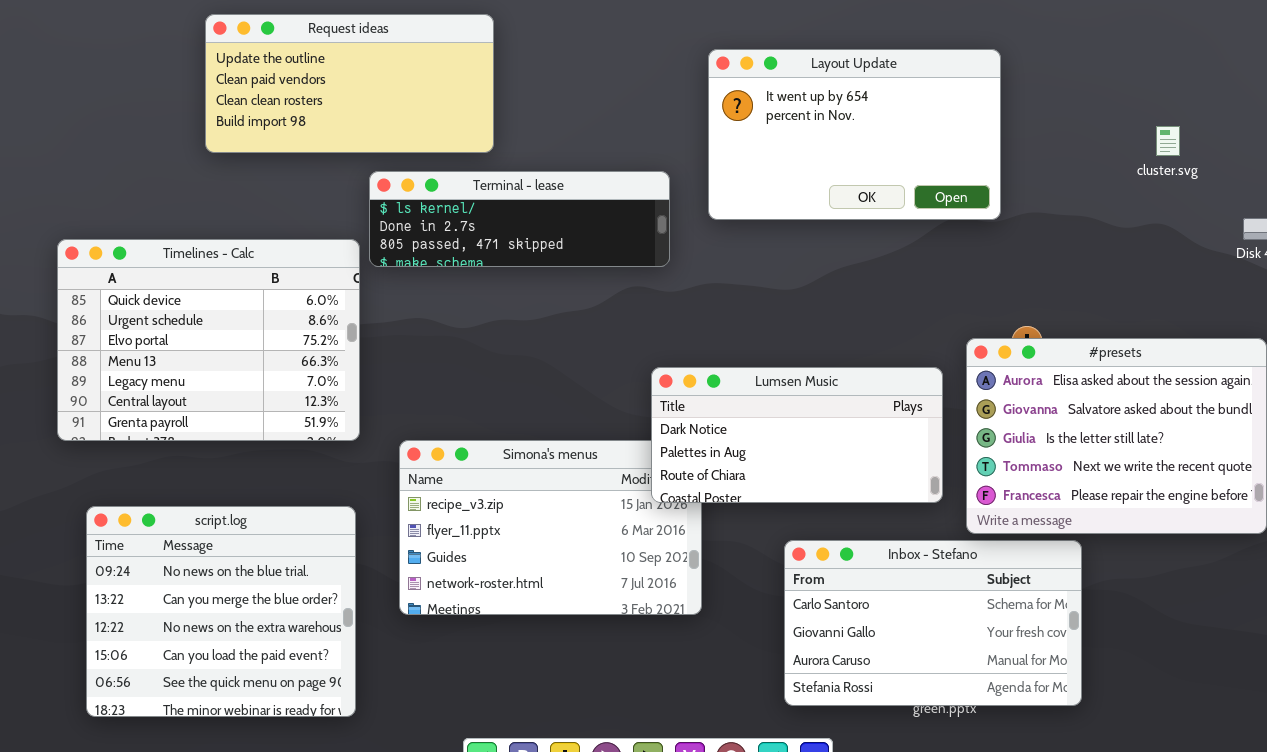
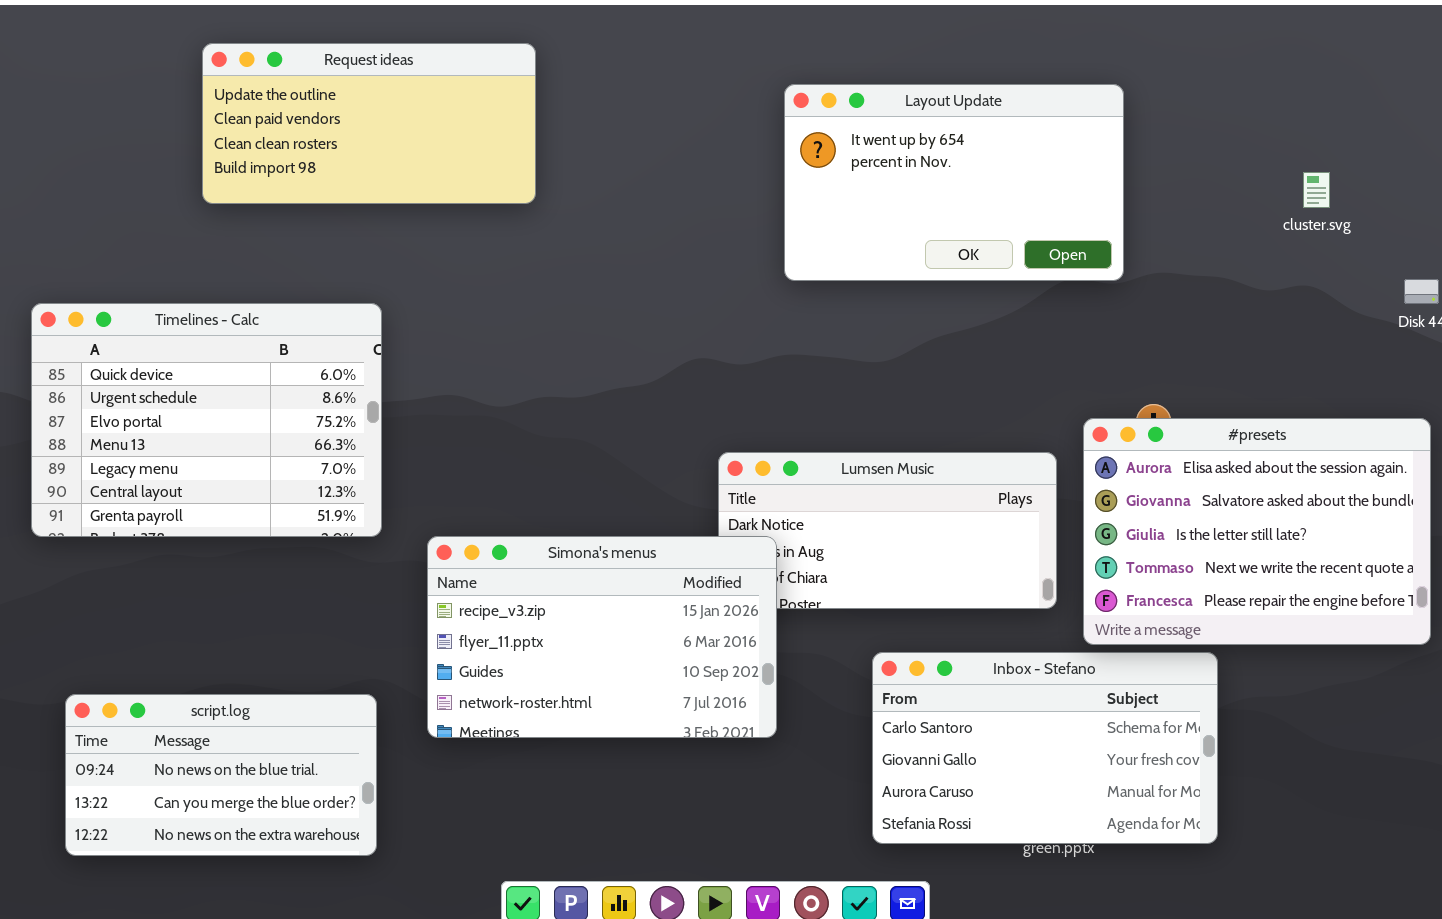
Terminal - lease: [369,171,670,267] -> none, closed
Simona's menus: [399,440,702,615] -> [427,536,777,738], raised
script.log: [86,506,356,717] -> [65,694,377,856], resized

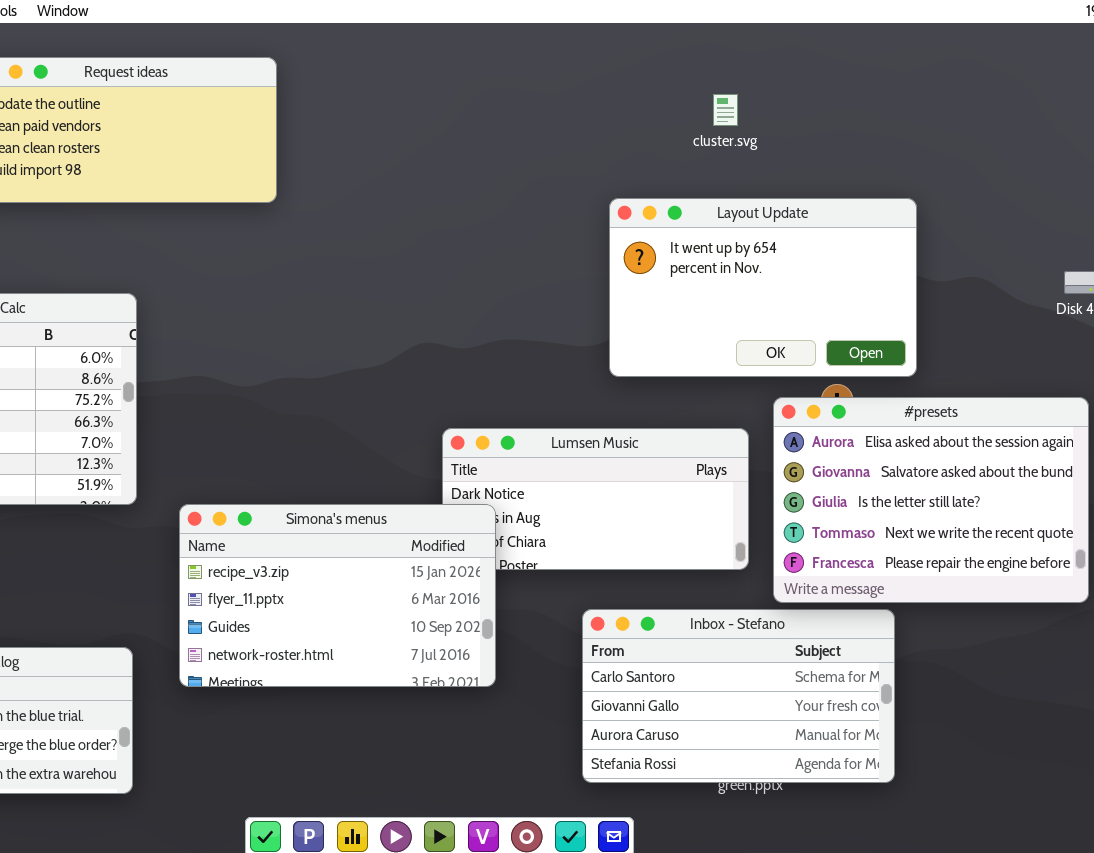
Layout Update: [784,84,1124,281] -> [609,198,917,377], moved
cluster.svg: [1303,172,1330,208] -> [713,94,738,126], moved

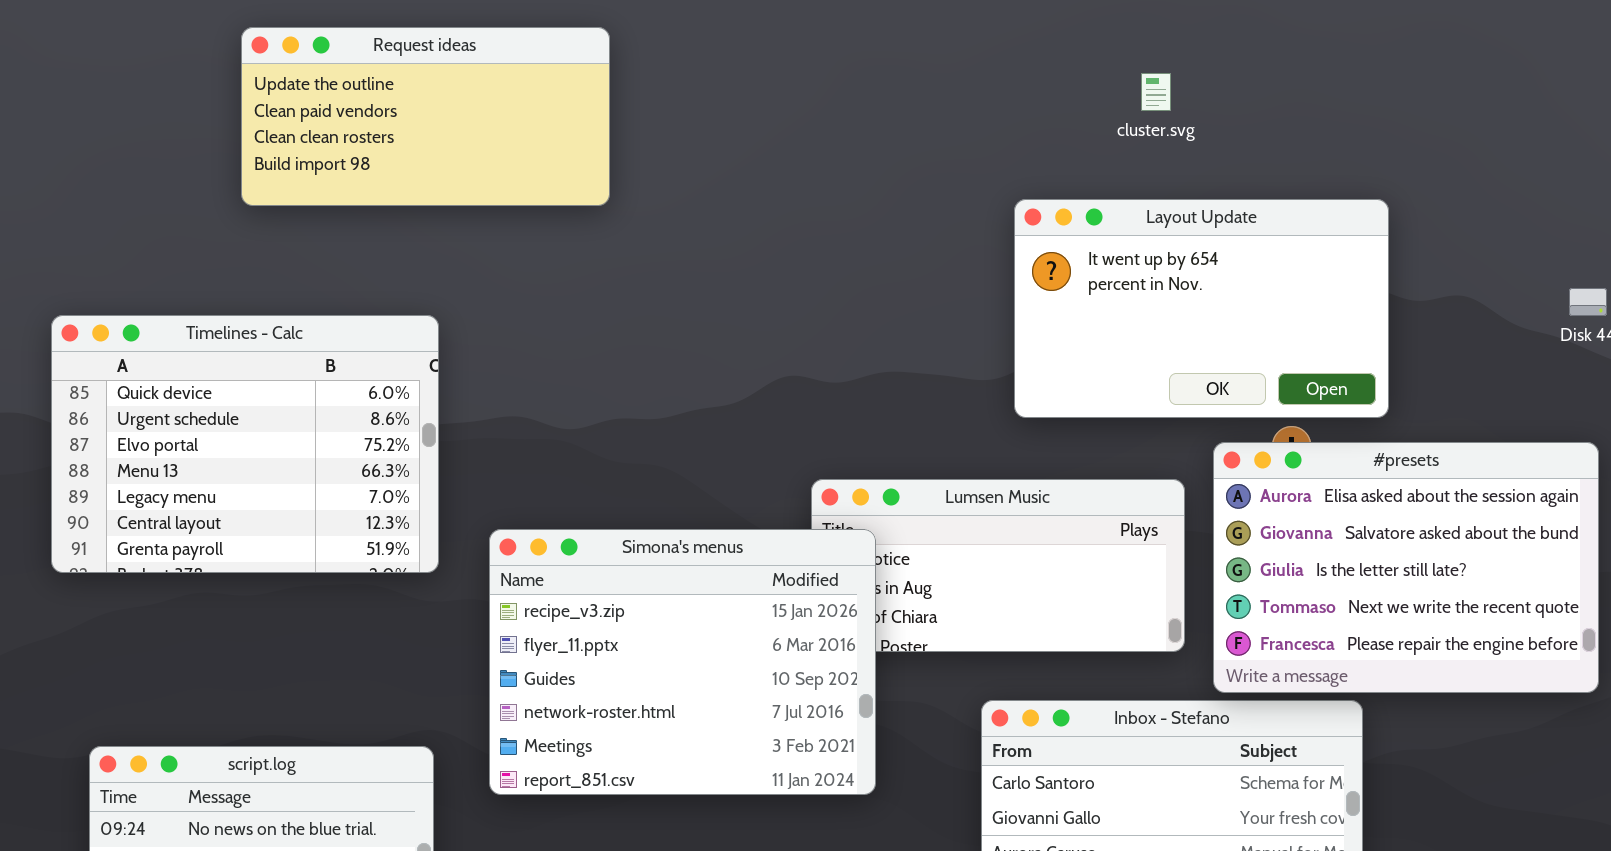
Simona's menus: [179,504,496,687] -> [489,529,876,795], resized

